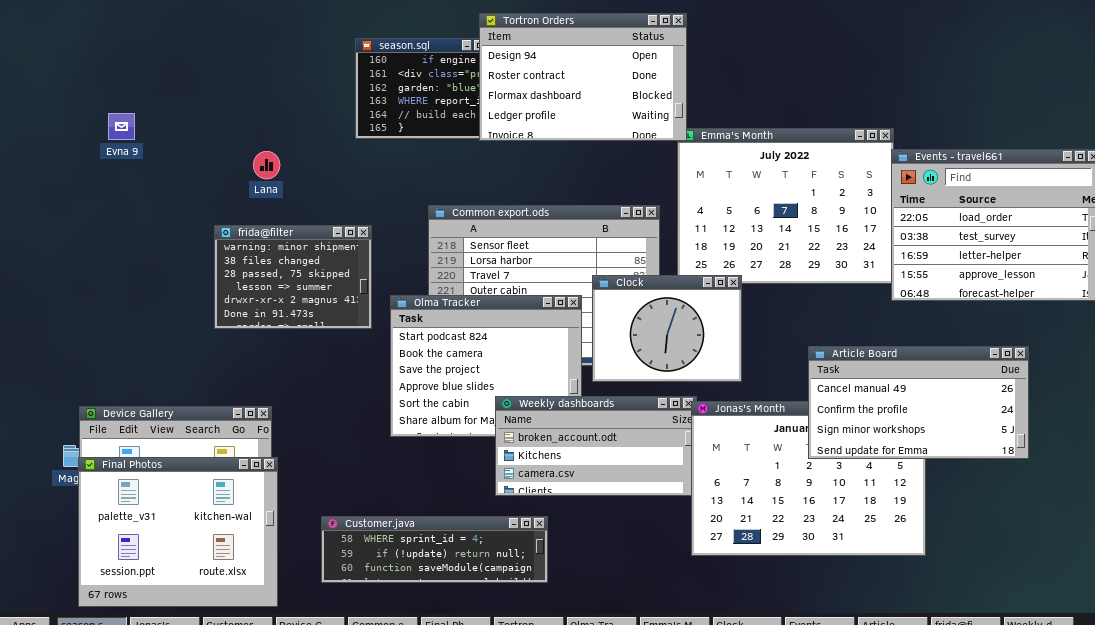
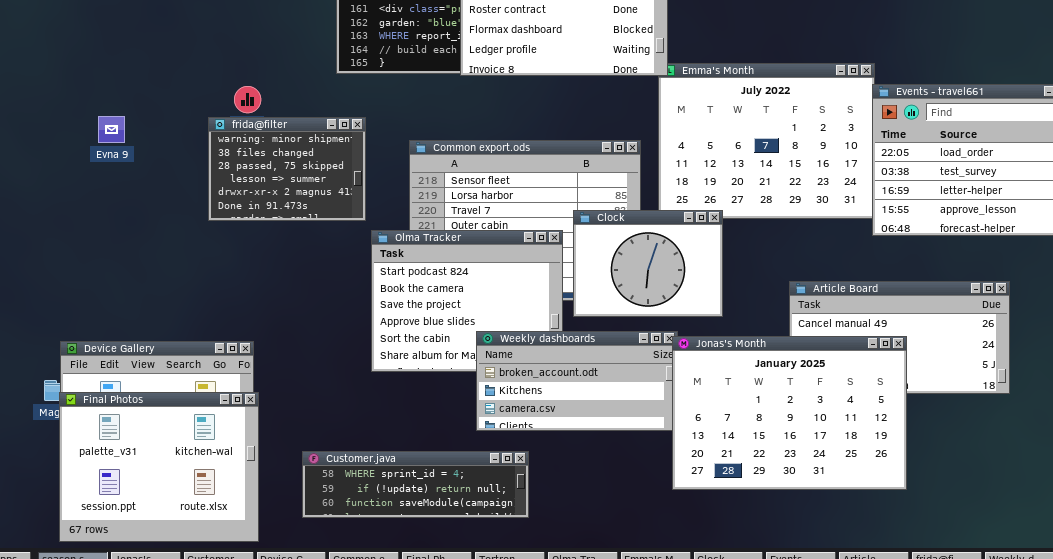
Evna 9: [108,113,135,140] -> [98,116,125,143], moved
frida@filter: [214,225,372,329] -> [208,117,366,221], moved
Jonas's Month: [691,401,926,556] -> [672,336,907,490], raised

